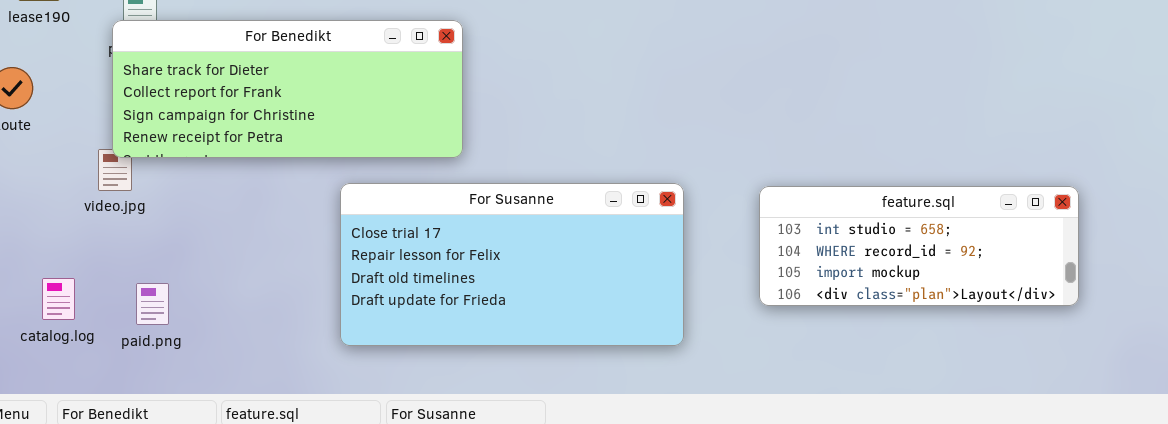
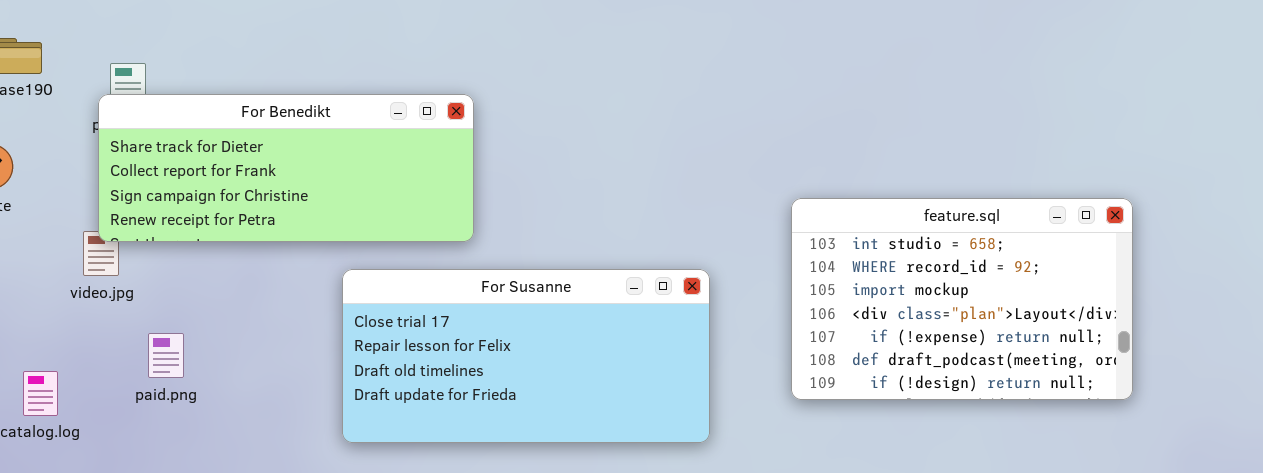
feature.sql: [759,186,1079,306] -> [791,198,1133,400], resized
paid.png: [136,283,169,325] -> [148,333,184,378], moved

